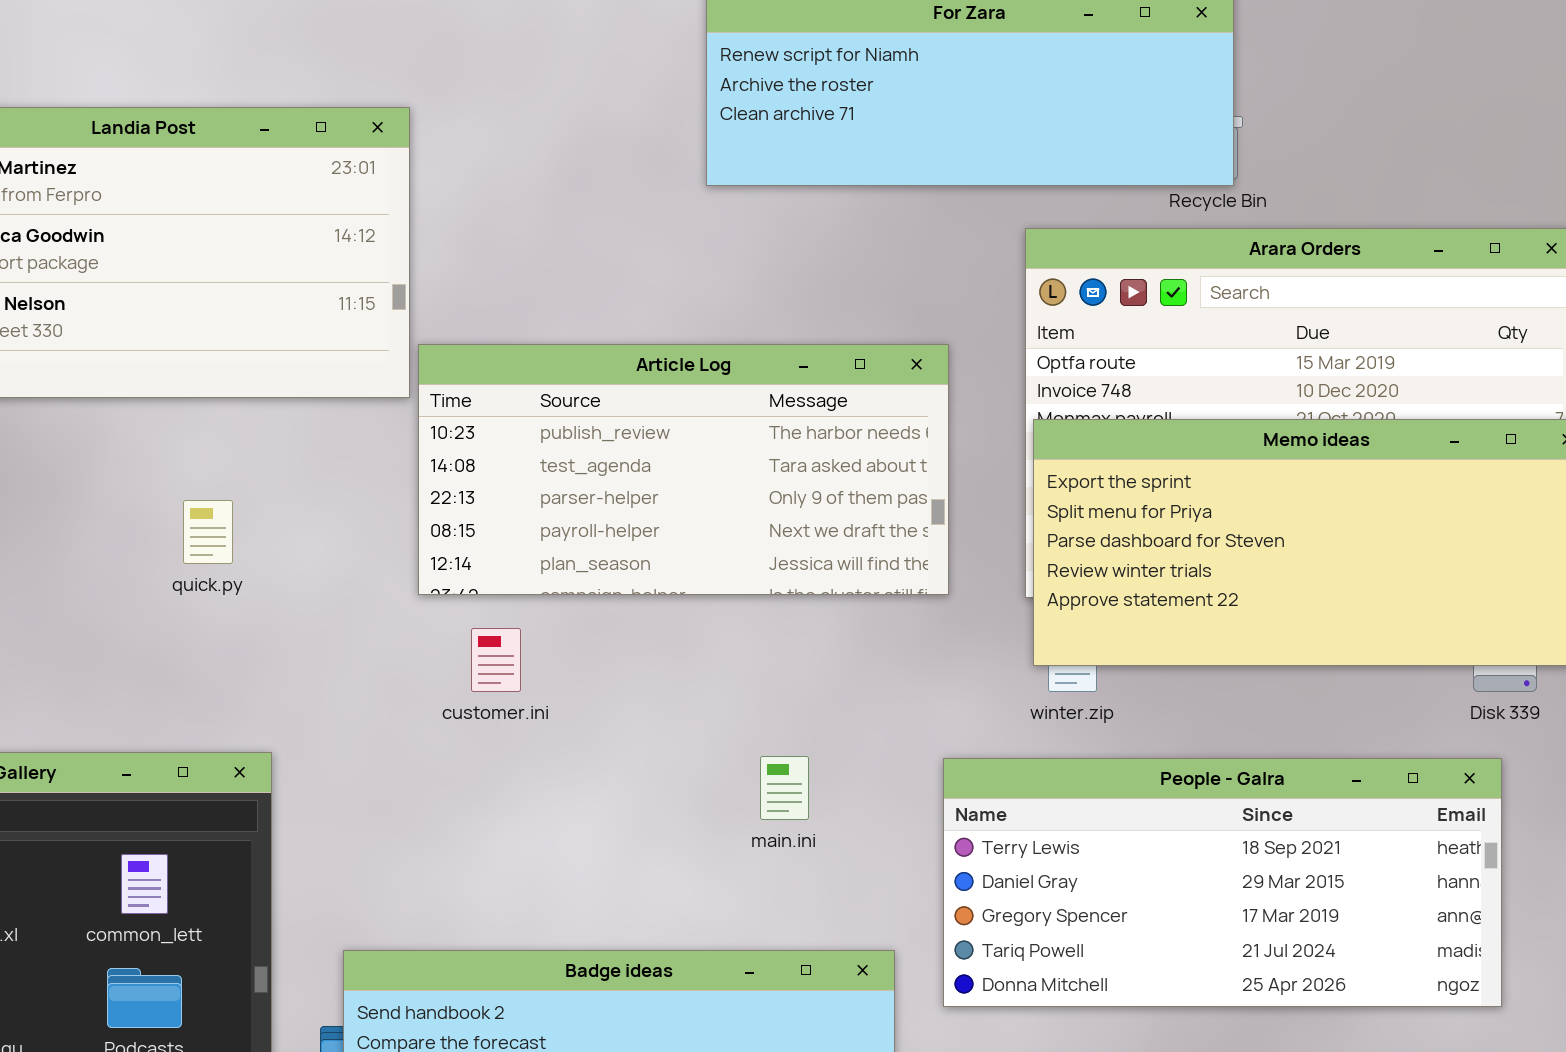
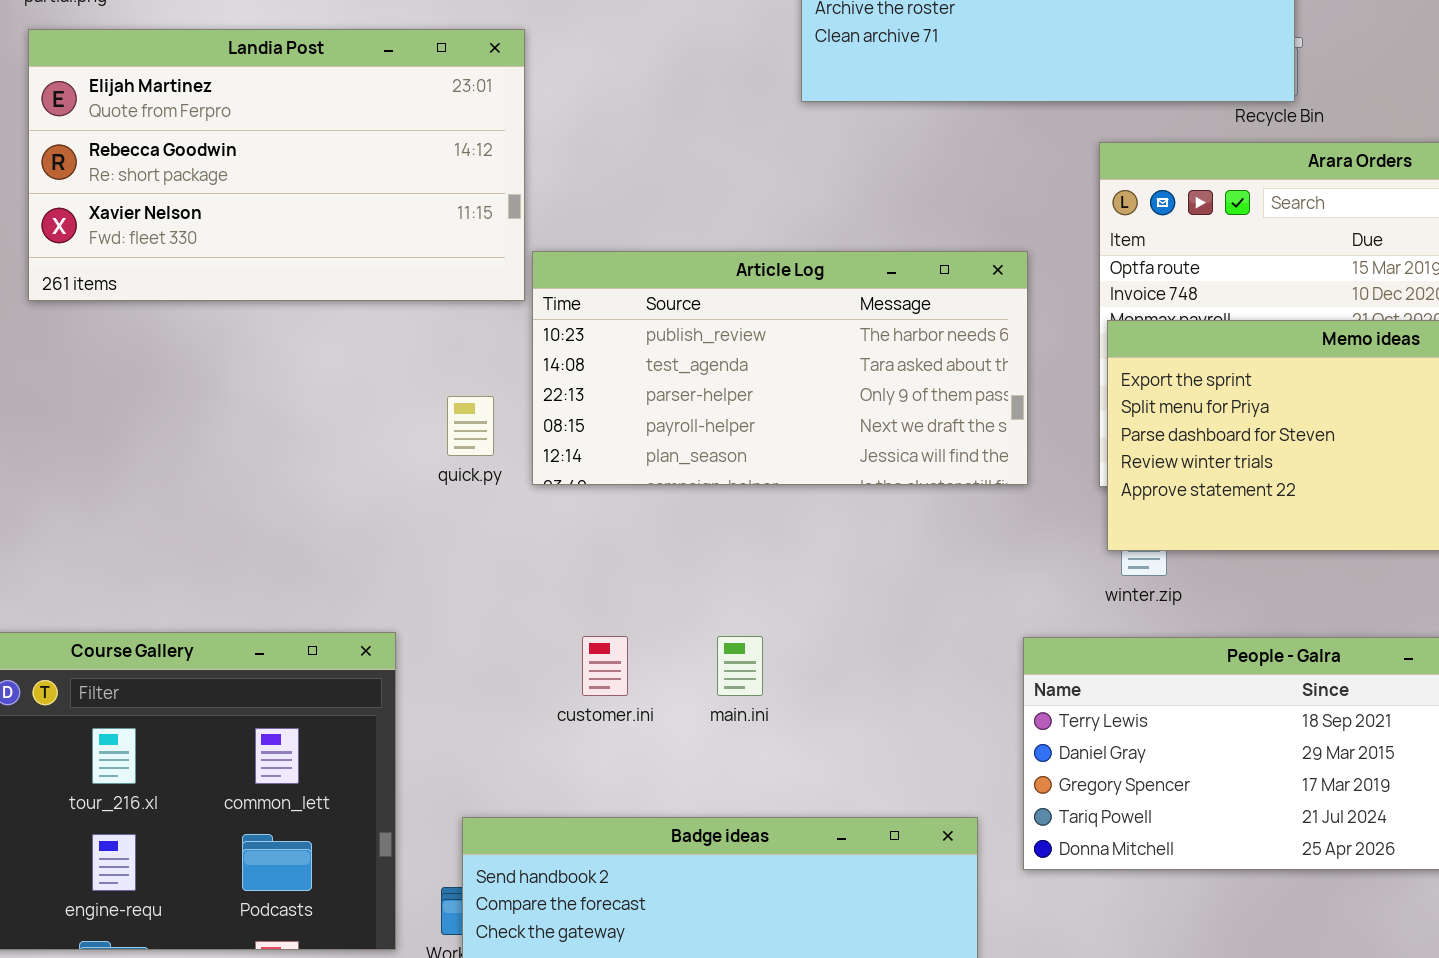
quick.py: [183,500,233,564] -> [447,396,494,456], moved
customer.ini: [471,628,521,692] -> [582,636,628,696], moved
main.ini: [760,756,809,820] -> [717,636,763,696], moved

